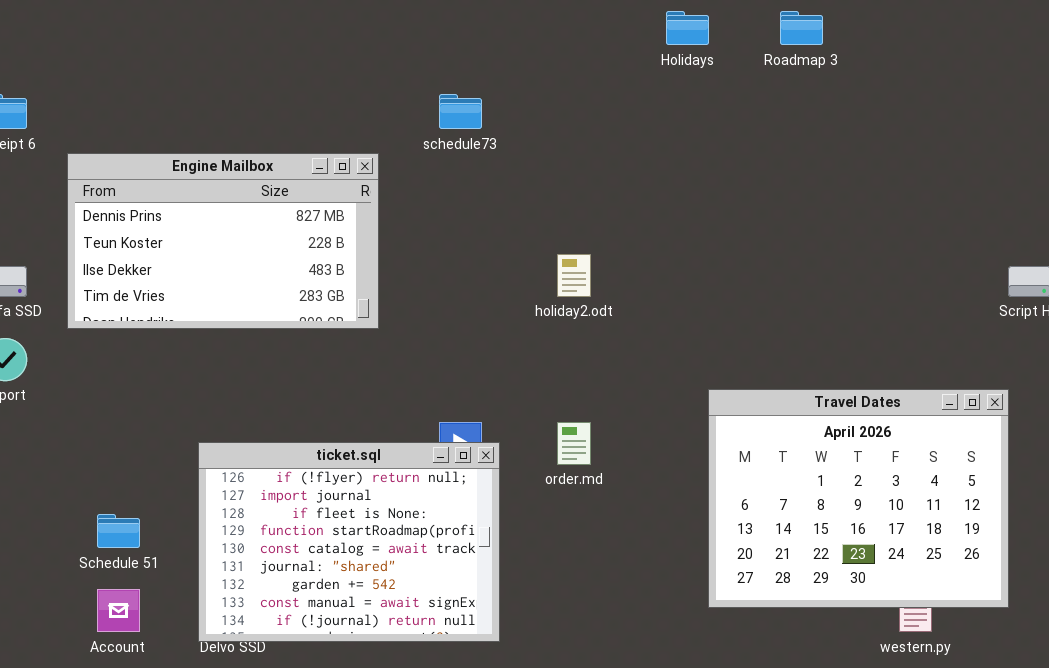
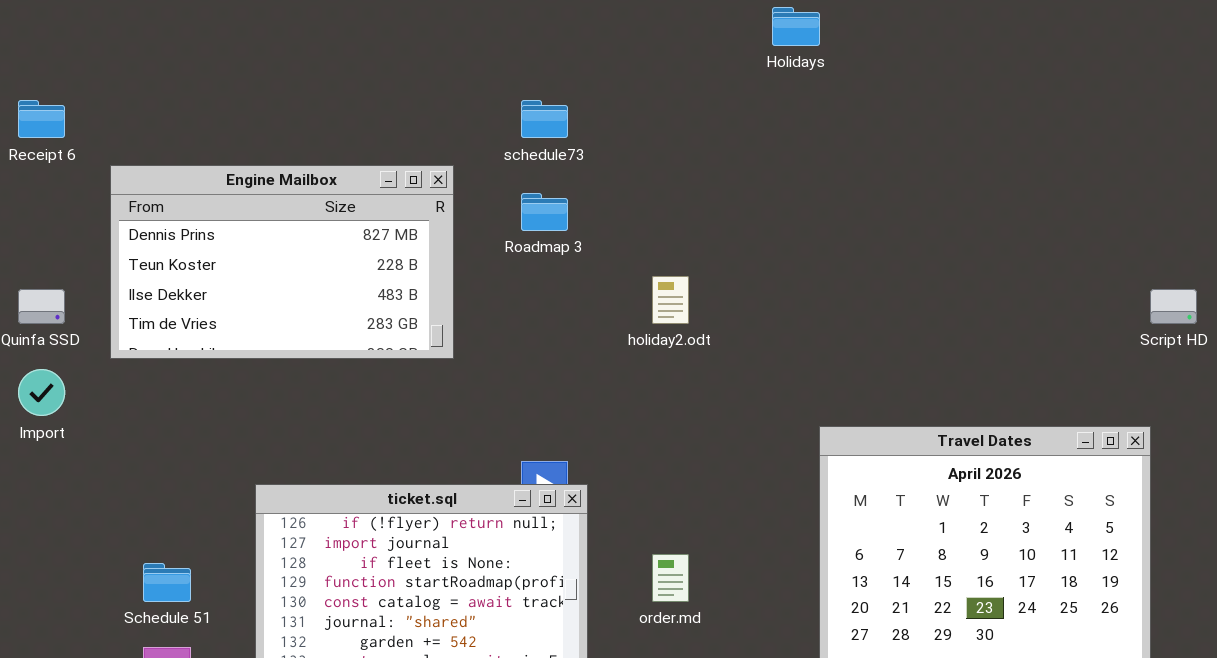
Roadmap 3: [780,11,823,45] -> [521,193,568,231], moved
order.md: [557,422,591,465] -> [652,554,689,602], moved

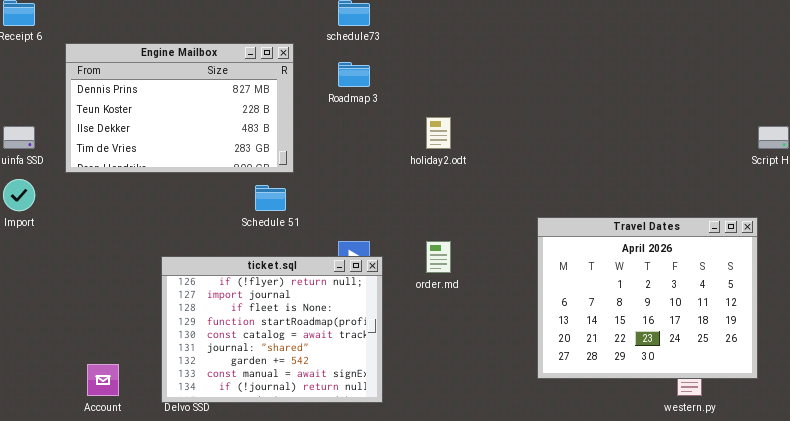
order.md: [652,554,689,602] -> [426,241,451,273], moved
Schedule 51: [143,563,191,602] -> [255,185,286,211], moved

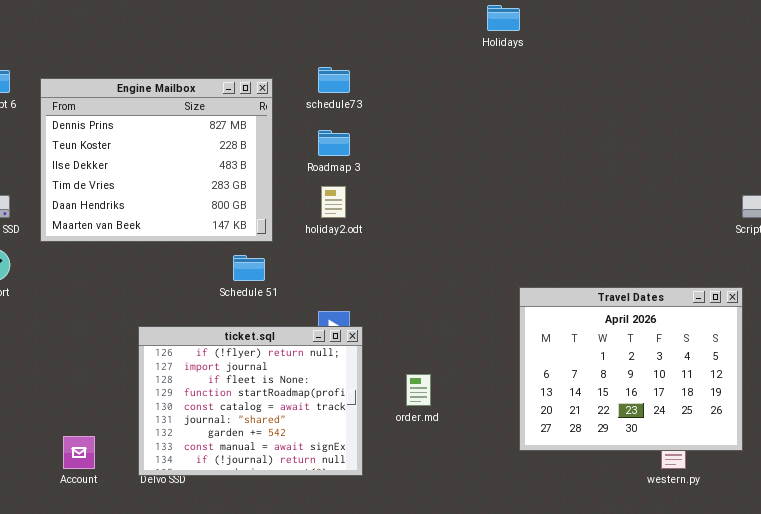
Engine Mailbox: [65,43,294,173] -> [40,78,273,242], resized
holiday2.odt: [426,117,451,149] -> [321,186,346,218], moved
order.md: [426,241,451,273] -> [406,374,431,406], moved

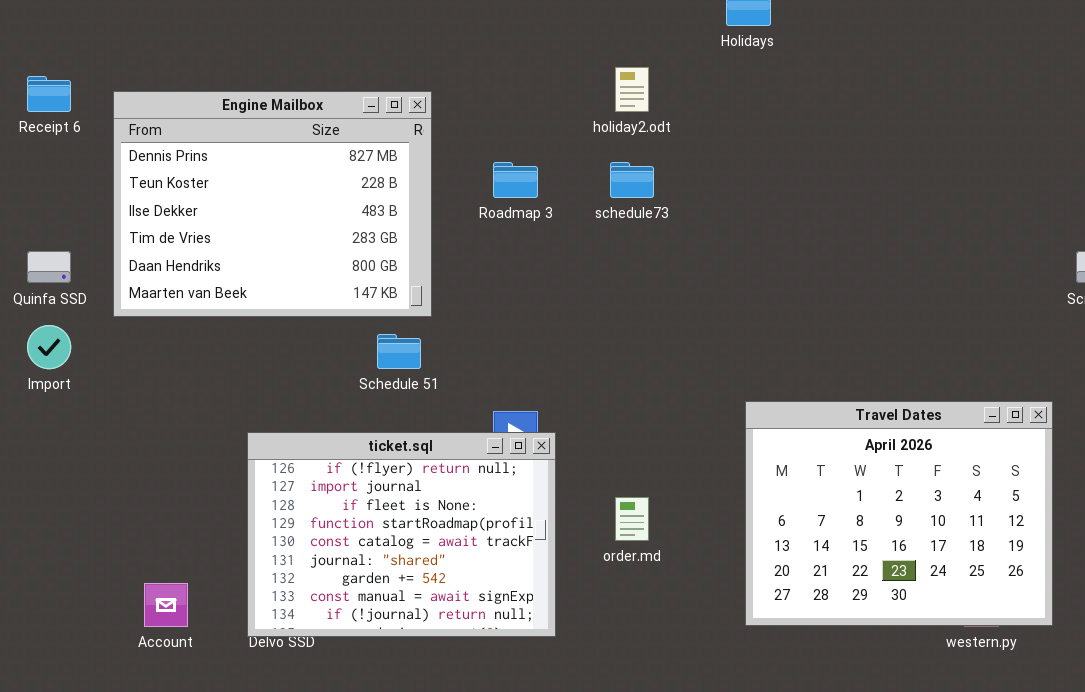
schedule73: [318,67,350,93] -> [610,162,654,198], moved
holiday2.odt: [321,186,346,218] -> [615,67,649,112], moved
Travel Dates: [519,287,743,451] -> [745,401,1053,626], moved

